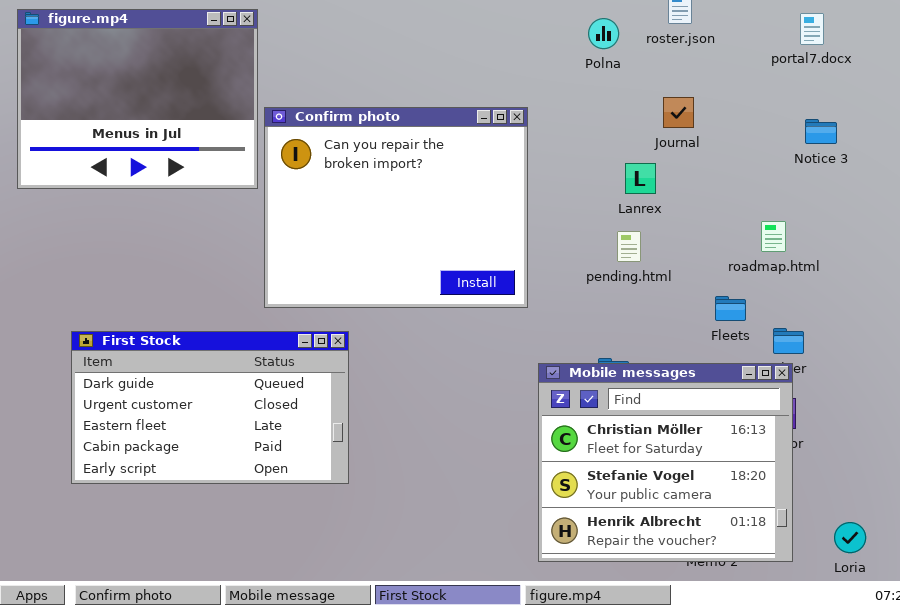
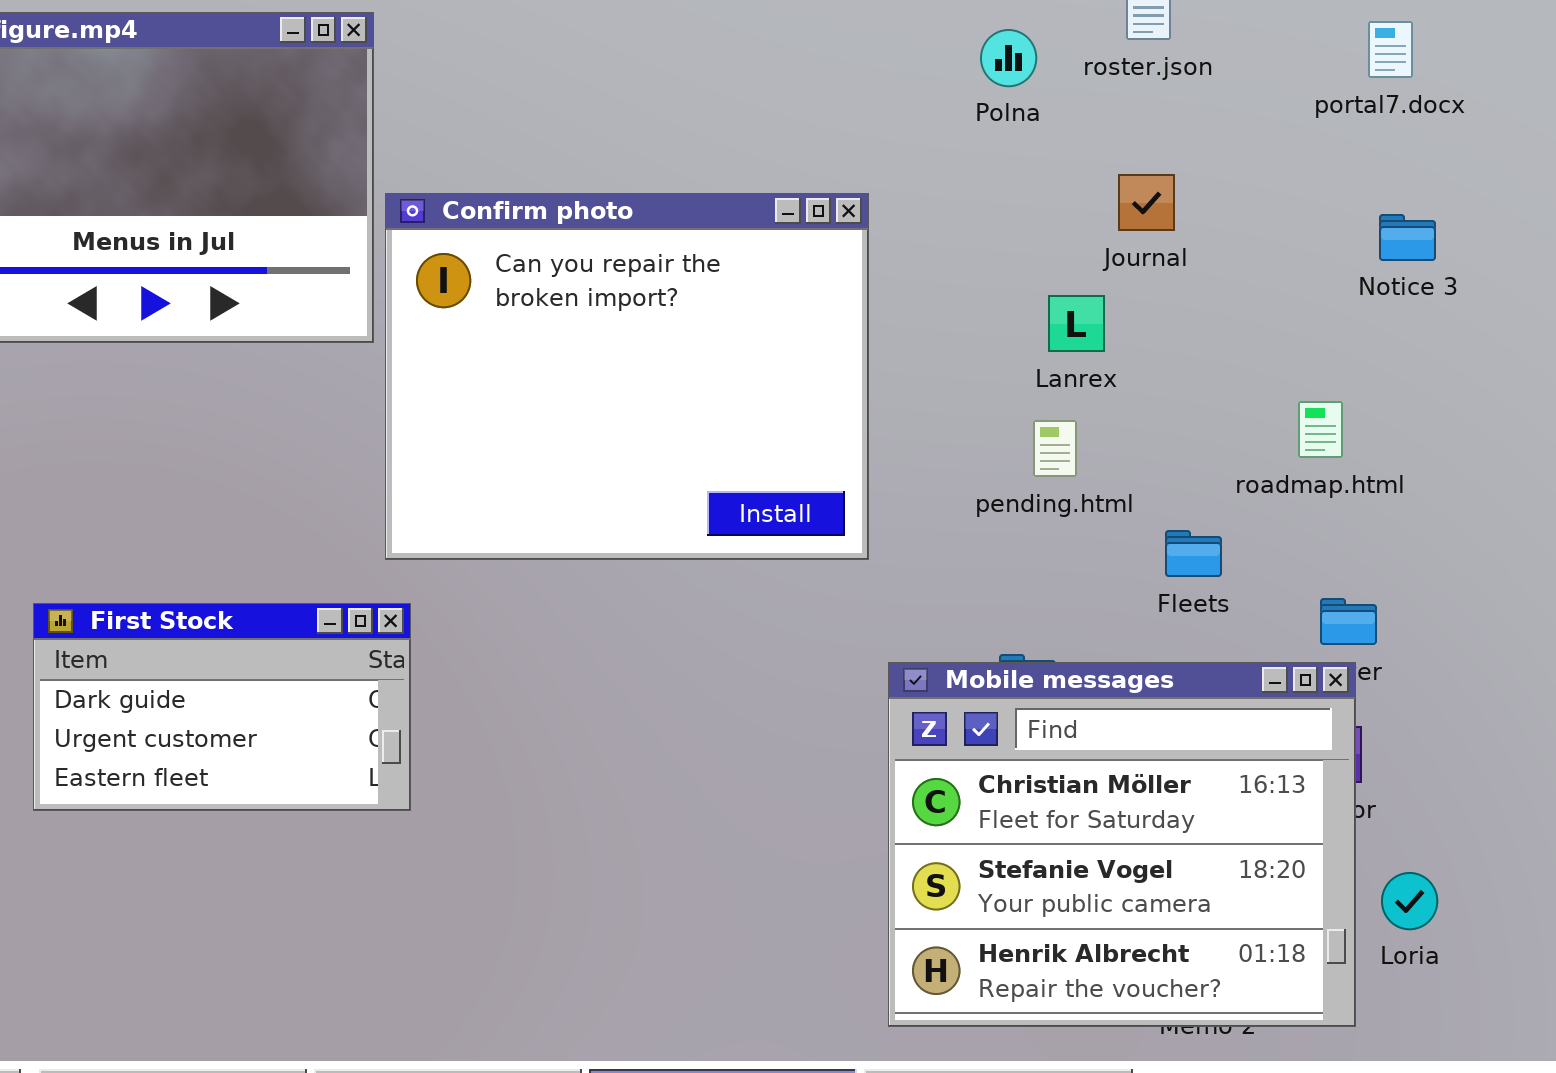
Fleets: [715,296,746,321] -> [1165,530,1222,577], moved
First Stock: [71,331,349,484] -> [33,603,411,811], resized
Loria: [834,522,866,553] -> [1381,872,1438,930], moved

